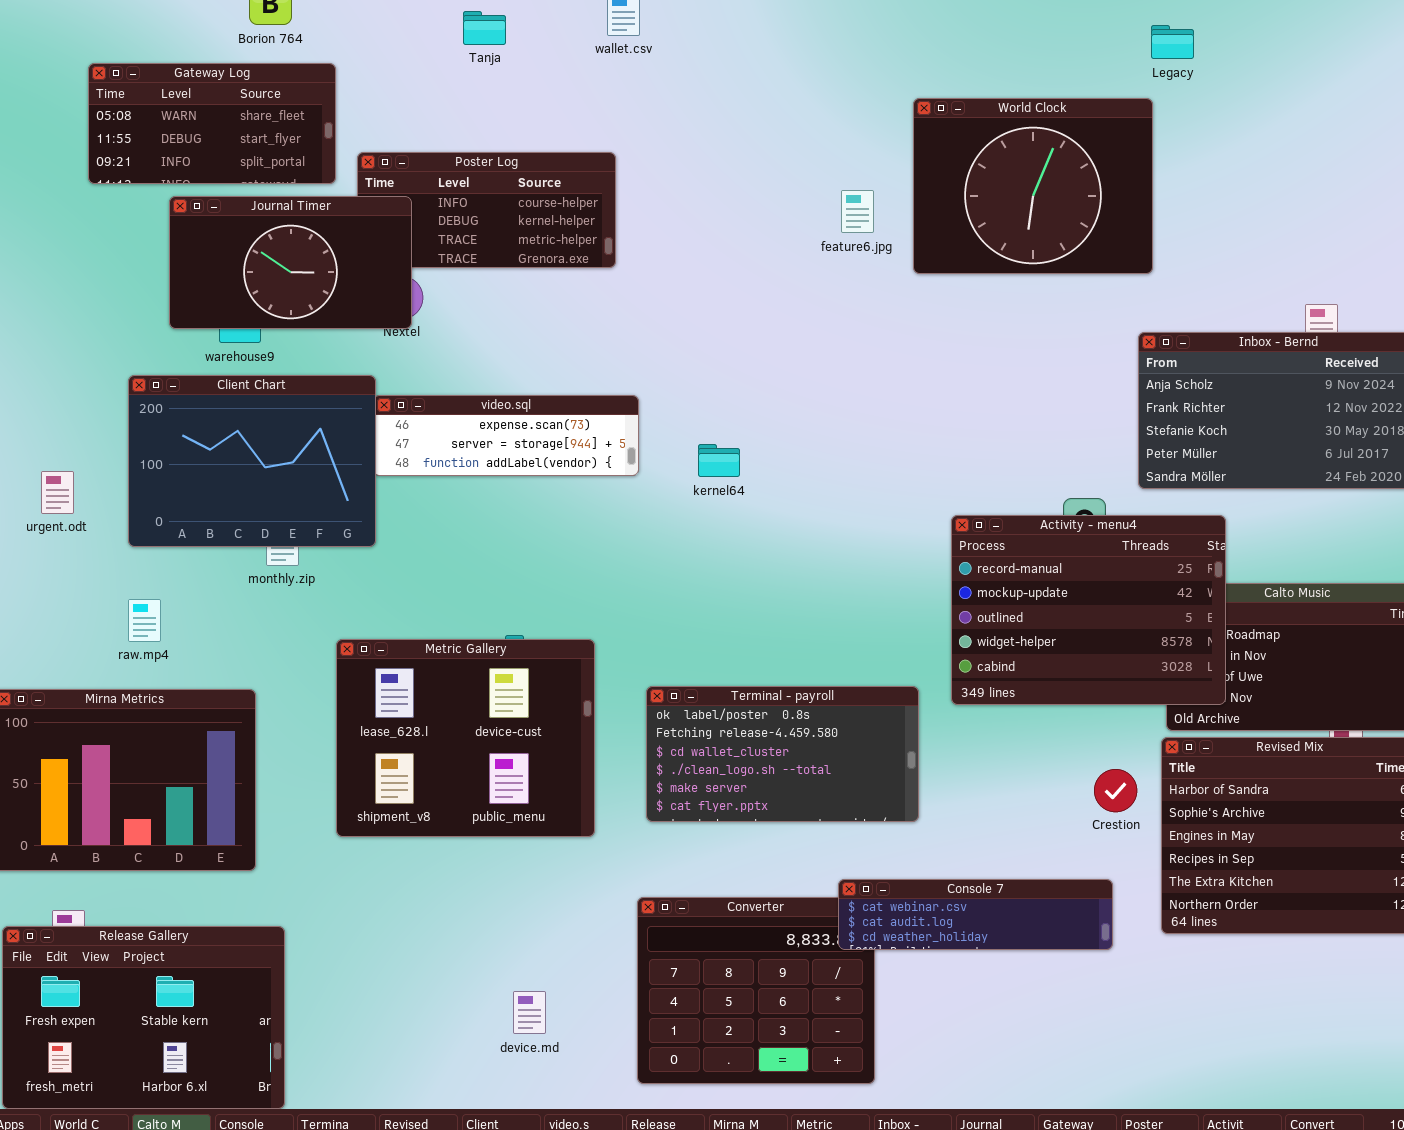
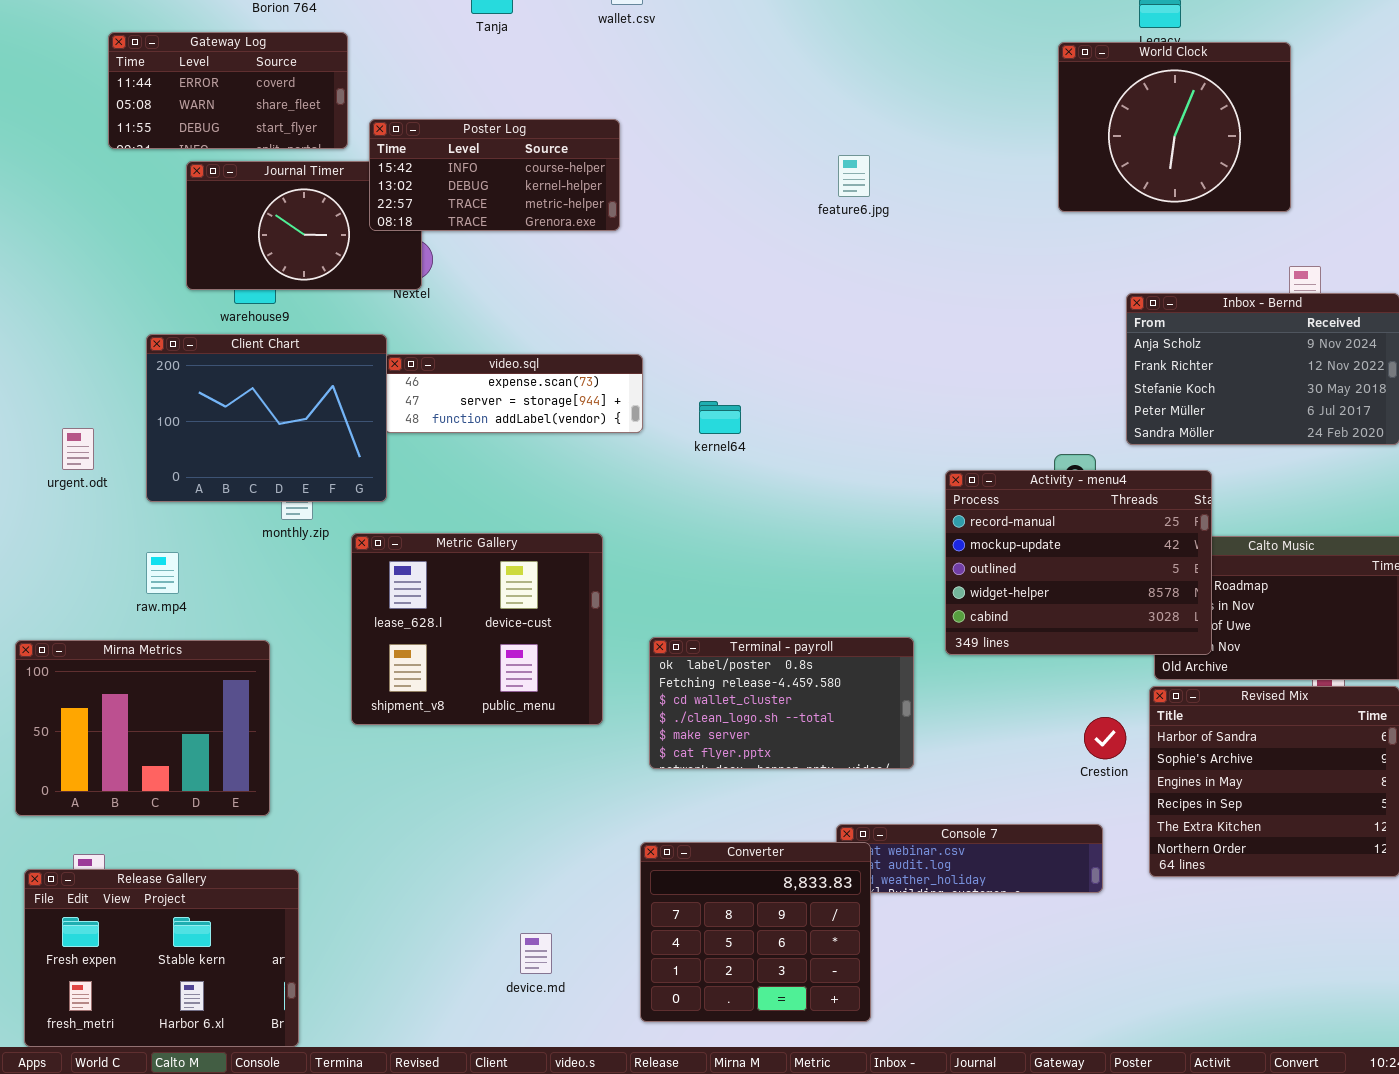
Gateway Log: [88,63,336,184] -> [108,32,348,149], scrolled up 1 row
World Clock: [913,98,1153,274] -> [1058,42,1291,212], moved
Poster Log: [357,152,616,268] -> [369,119,620,231], raised
Metric Gallery: [336,639,595,837] -> [351,533,603,725], moved
Converter: [637,897,875,1084] -> [640,842,871,1022], raised

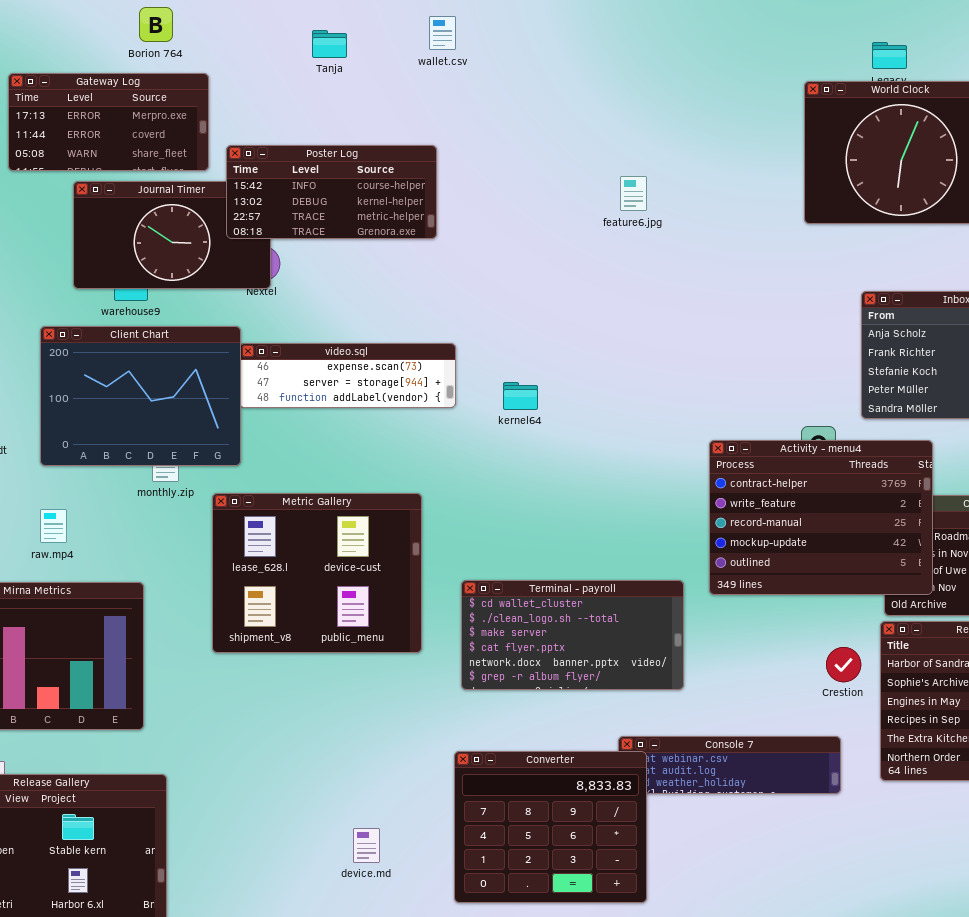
Gateway Log: [108,32,348,149] -> [8,73,209,171], scrolled up 1 row
Activity - menu4: [945,470,1212,655] -> [709,440,933,595], scrolled up 2 rows
Terminal - payroll: [649,637,914,769] -> [461,580,684,690], scrolled down 2 rows

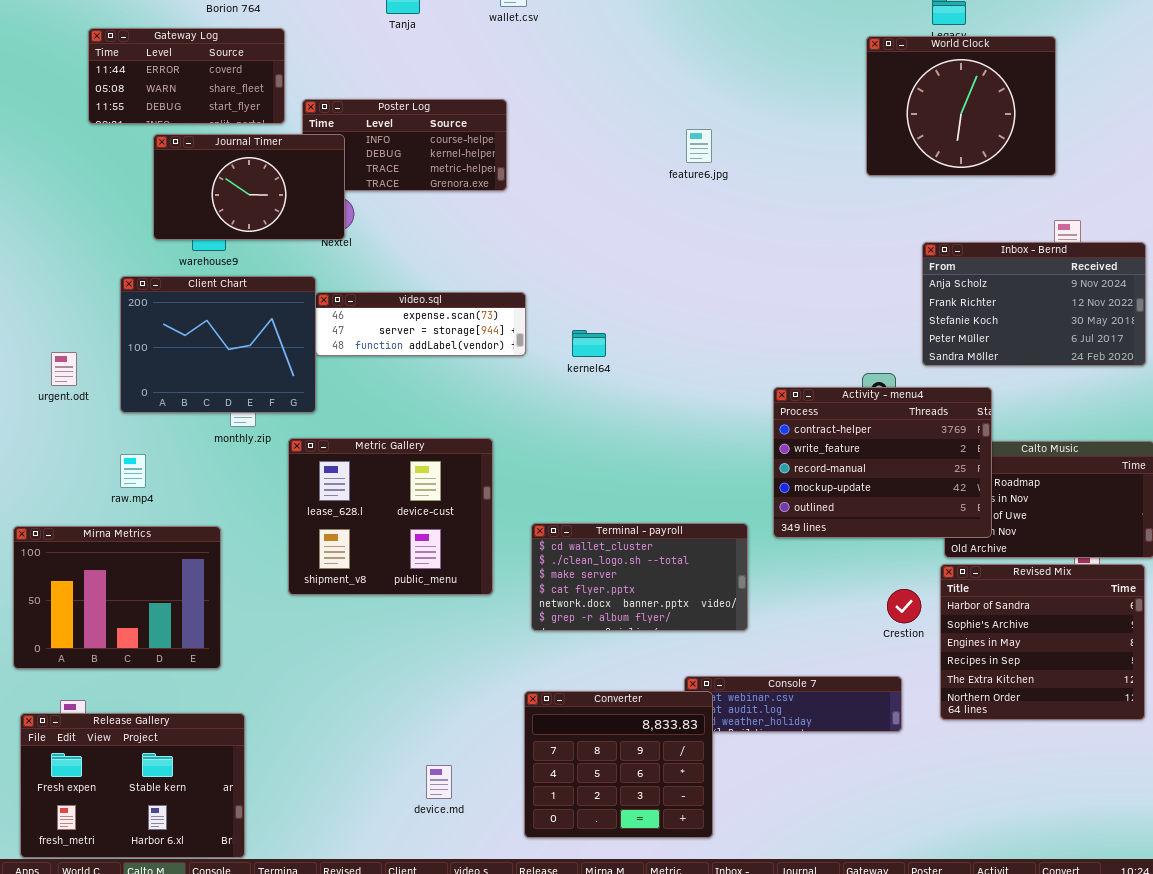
Gateway Log: [8,73,209,171] -> [88,28,285,124], scrolled down 1 row
Journal Timer: [73,181,271,289] -> [153,134,345,240], raised

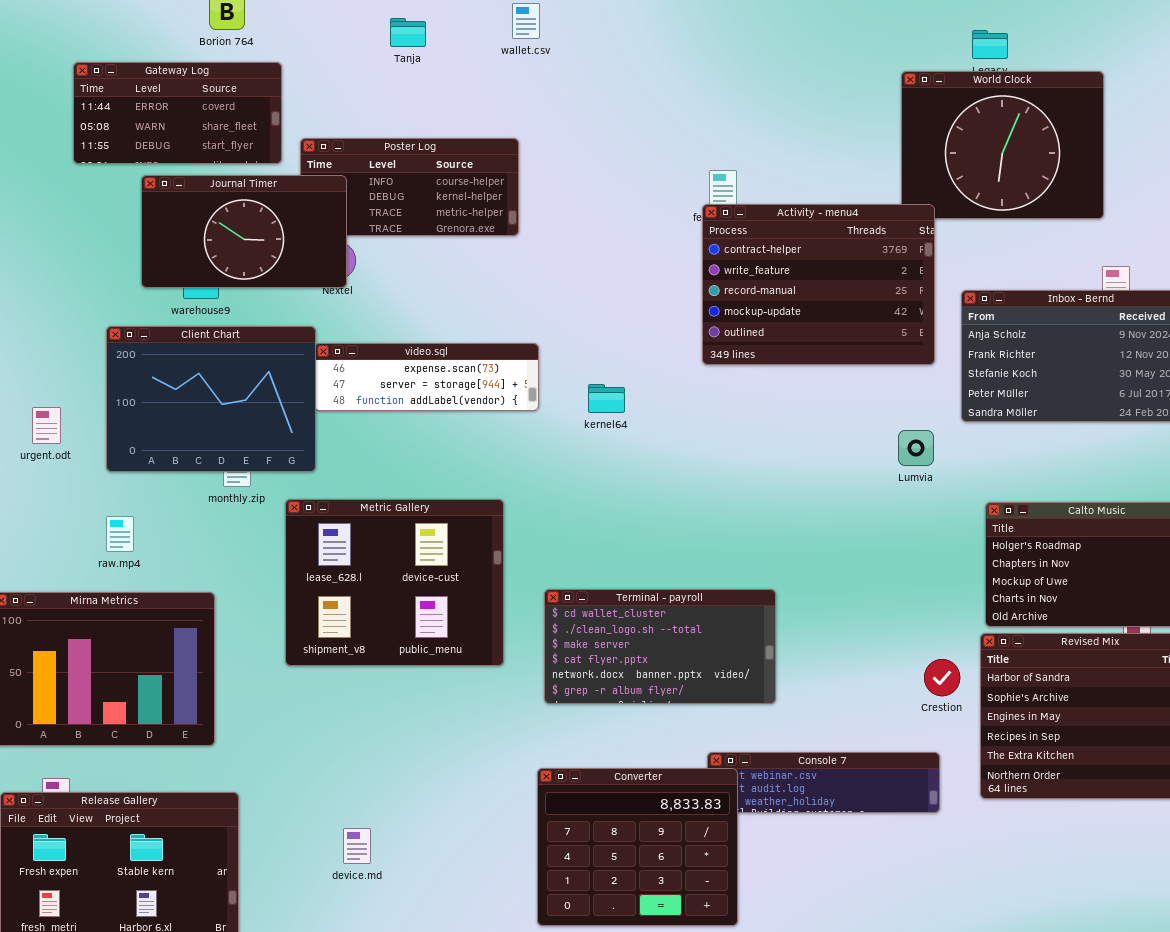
Activity - menu4: [773,387,992,538] -> [702,204,935,365], moved
device.md: [426,765,452,799] -> [343,828,371,864], moved

